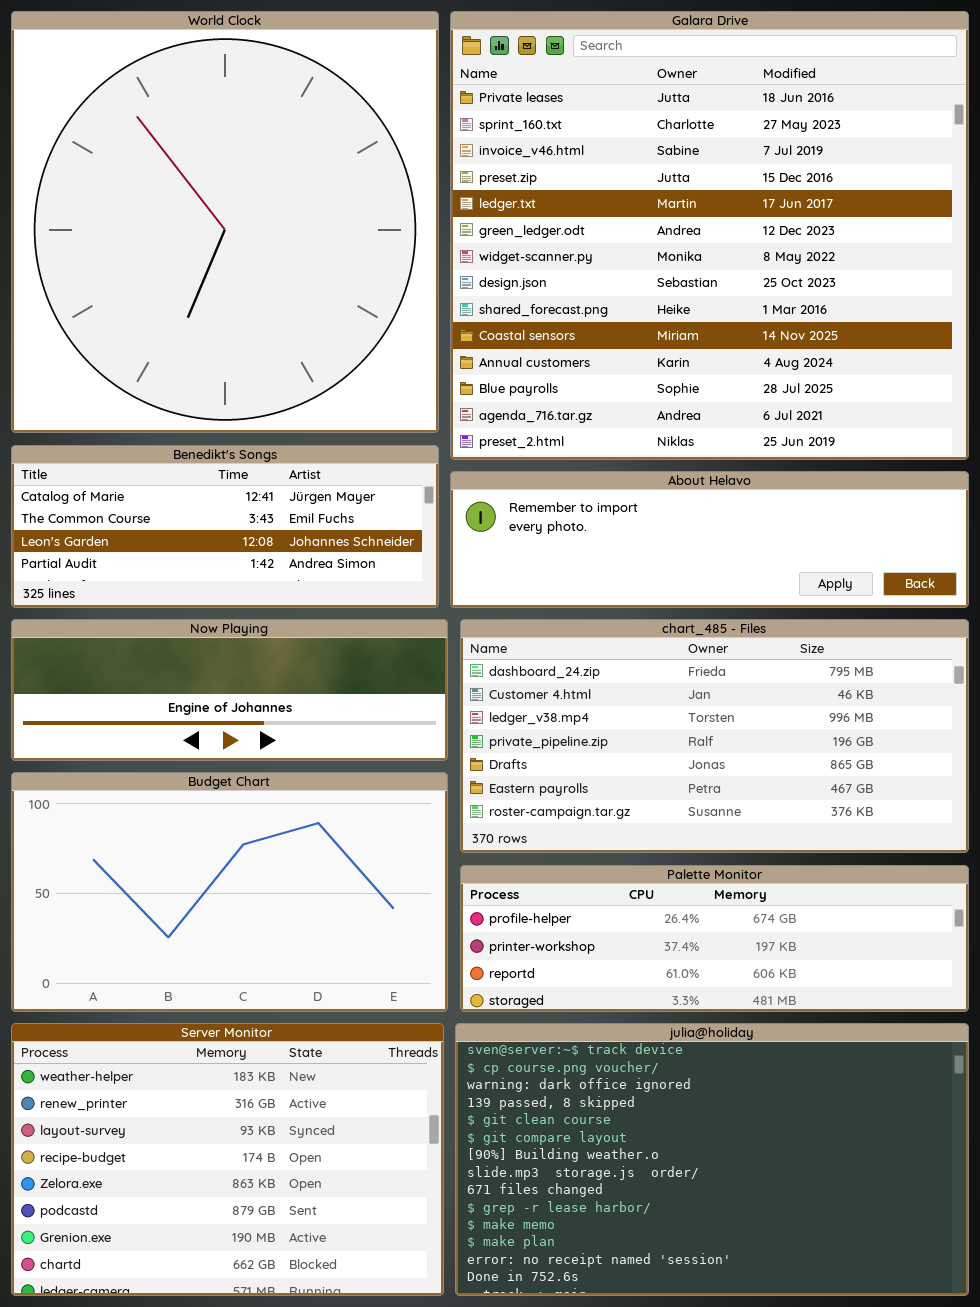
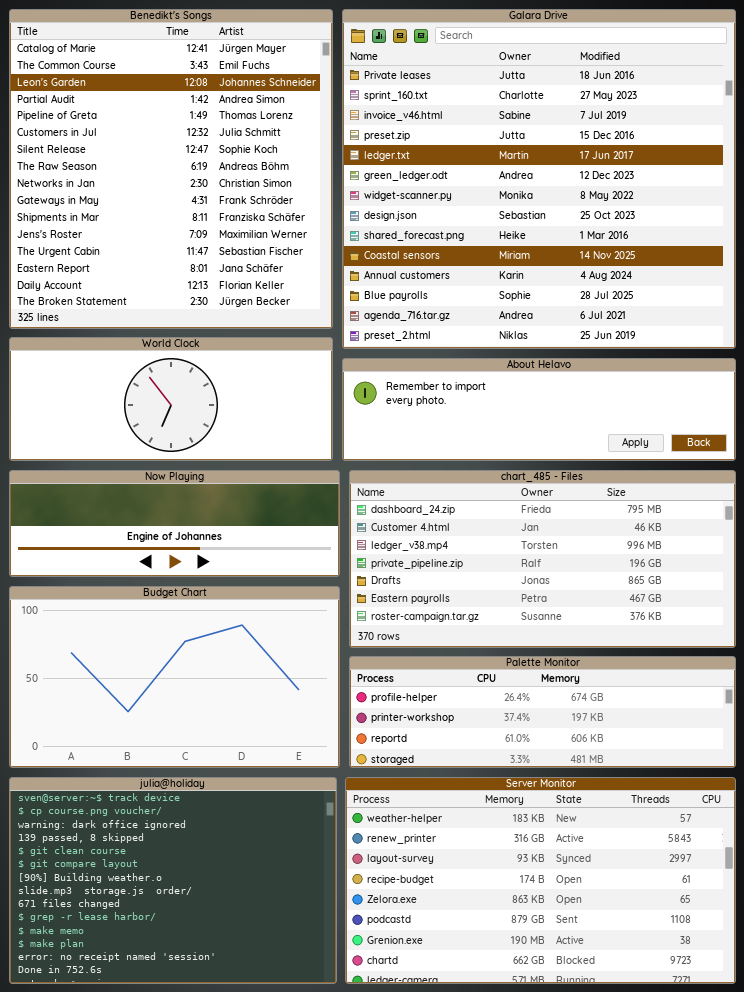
World Clock: [11,11,439,433] -> [9,337,333,461], moved, resized
Benedikt's Songs: [11,445,439,608] -> [9,9,333,329], moved, resized
Server Monitor: [11,1023,444,1296] -> [345,777,736,984], moved, resized
julia@holiday: [455,1023,969,1296] -> [9,777,337,984], moved, resized

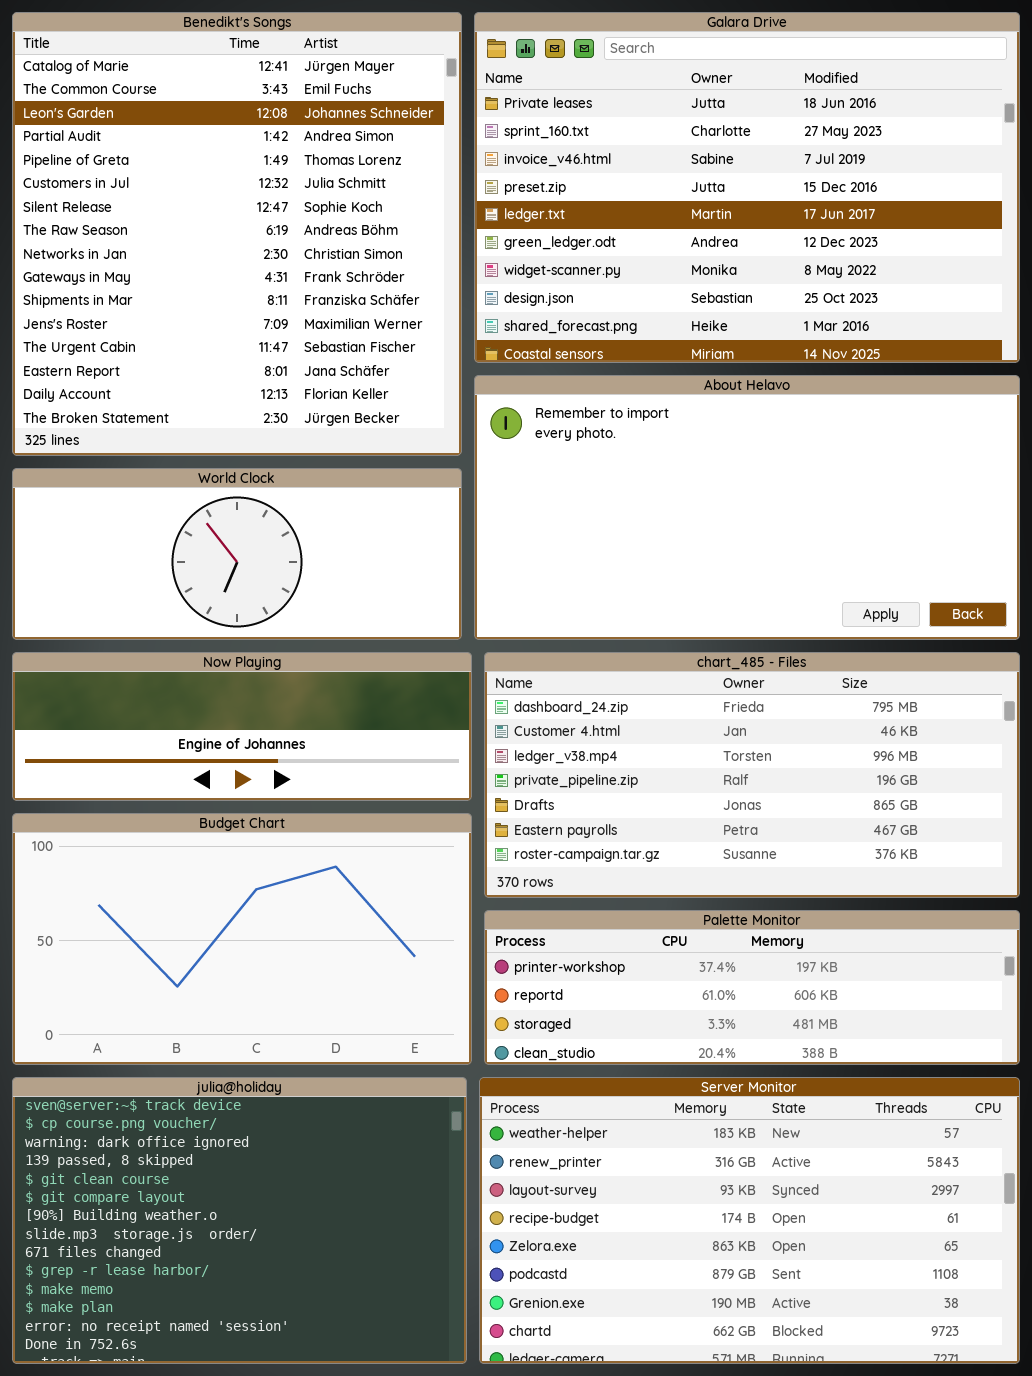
Galara Drive: [342,9,736,349] -> [474,12,1020,363], resized
About Helavo: [342,358,736,461] -> [474,375,1020,640], resized
Palette Monitor: [349,656,736,768] -> [484,910,1020,1065], scrolled down 1 row

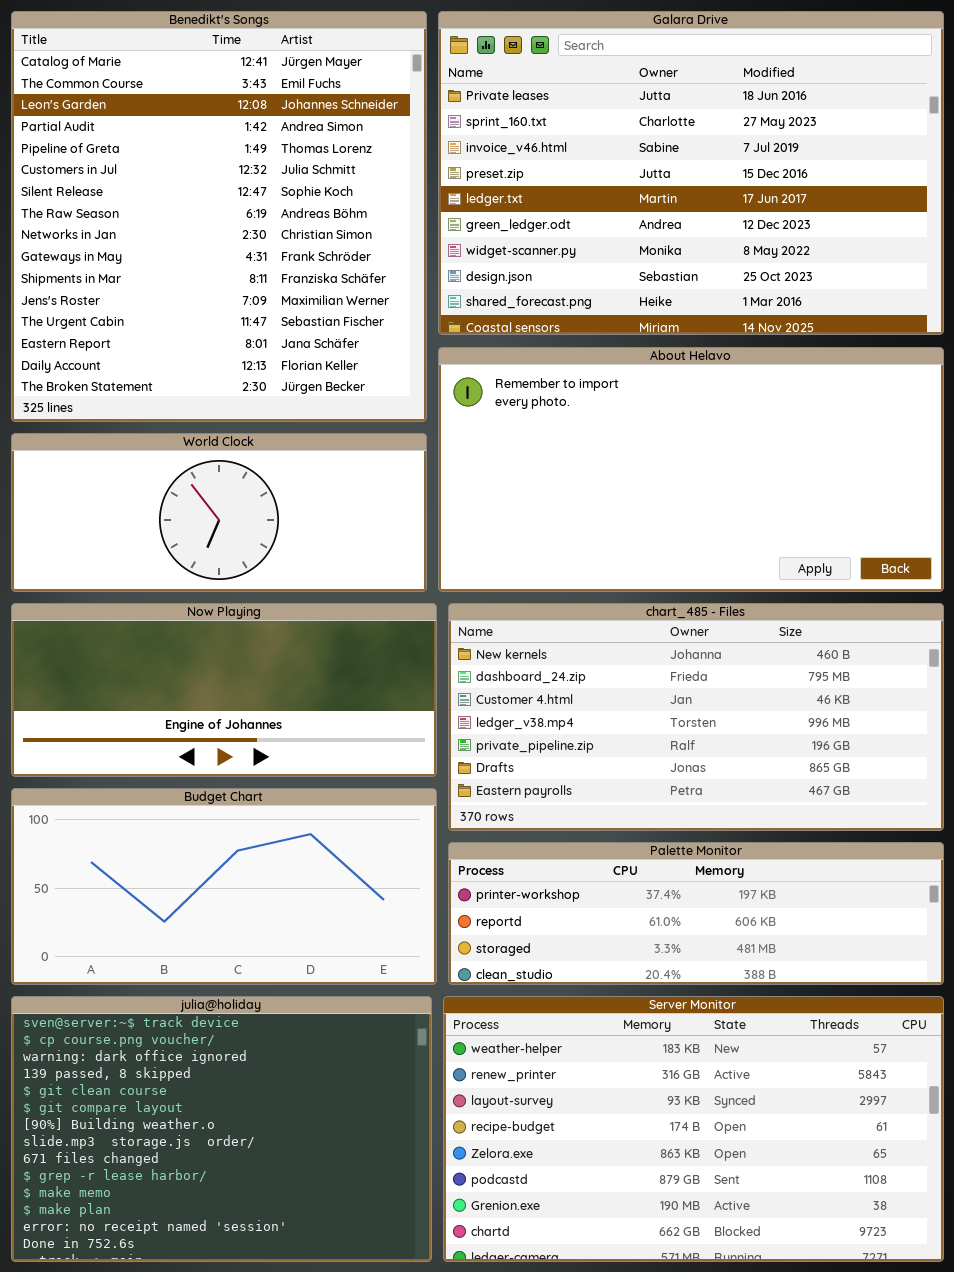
Now Playing: [12,652,472,801] -> [11,603,437,777], resized
chart_485 - Files: [484,652,1020,898] -> [448,603,944,831], scrolled up 1 row
Budget Chart: [12,813,472,1065] -> [11,788,437,985], resized

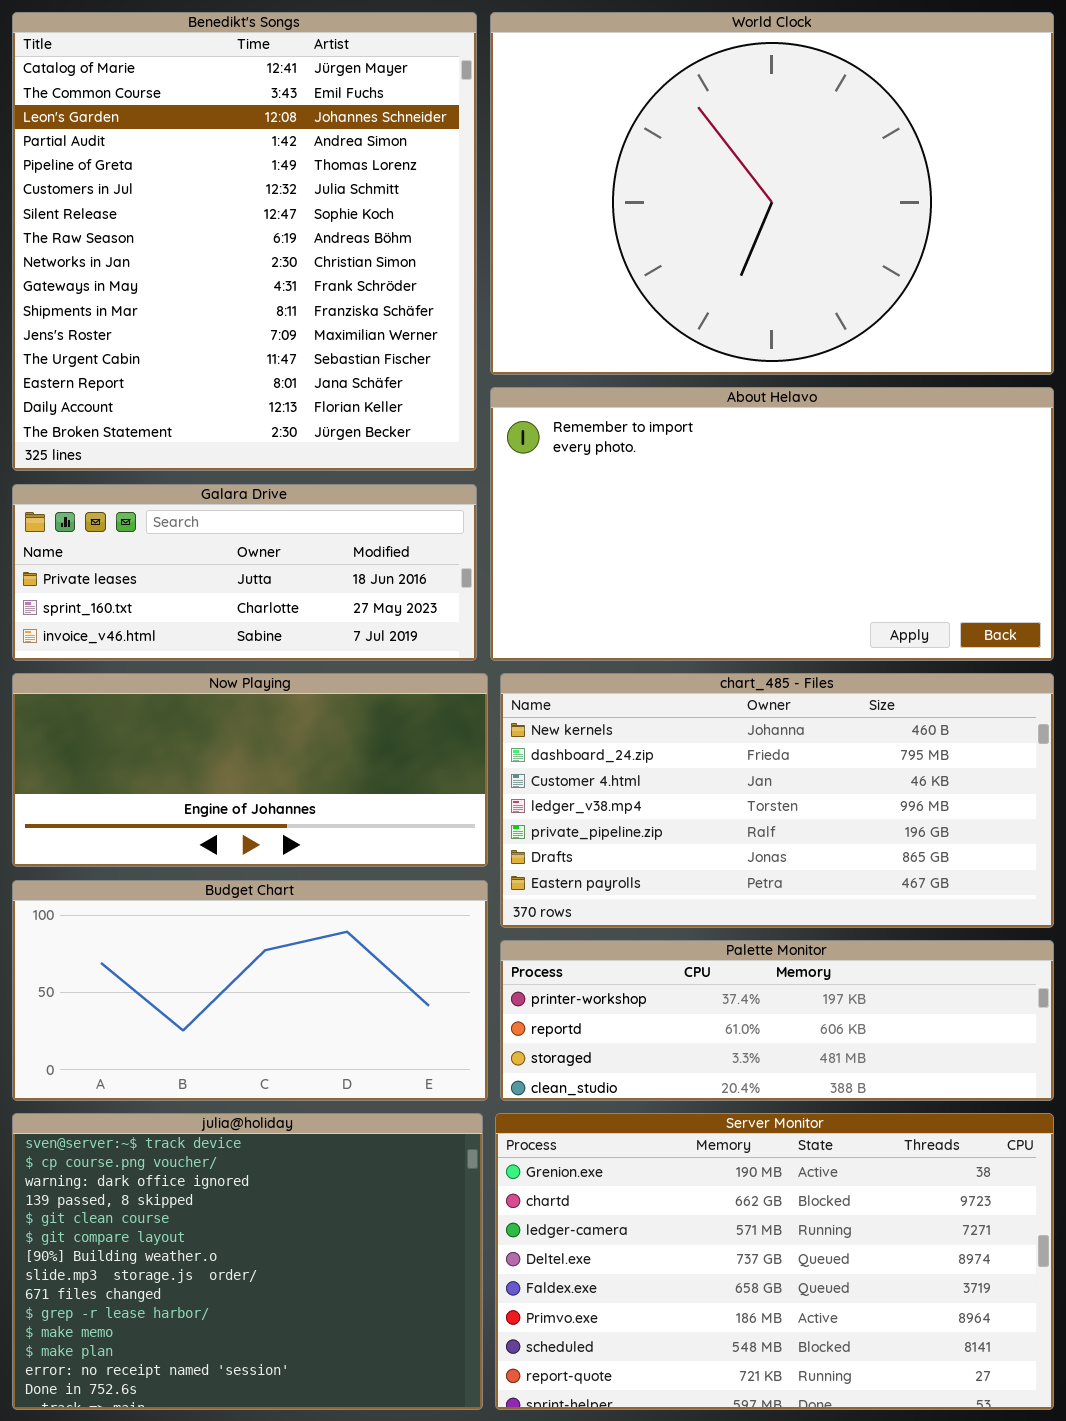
Galara Drive: [438,11,944,335] -> [12,484,477,661], moved, resized
World Clock: [11,433,427,592] -> [490,12,1054,375], moved, resized
Server Monitor: [443,996,944,1262] -> [495,1113,1054,1410], scrolled down 6 rows

